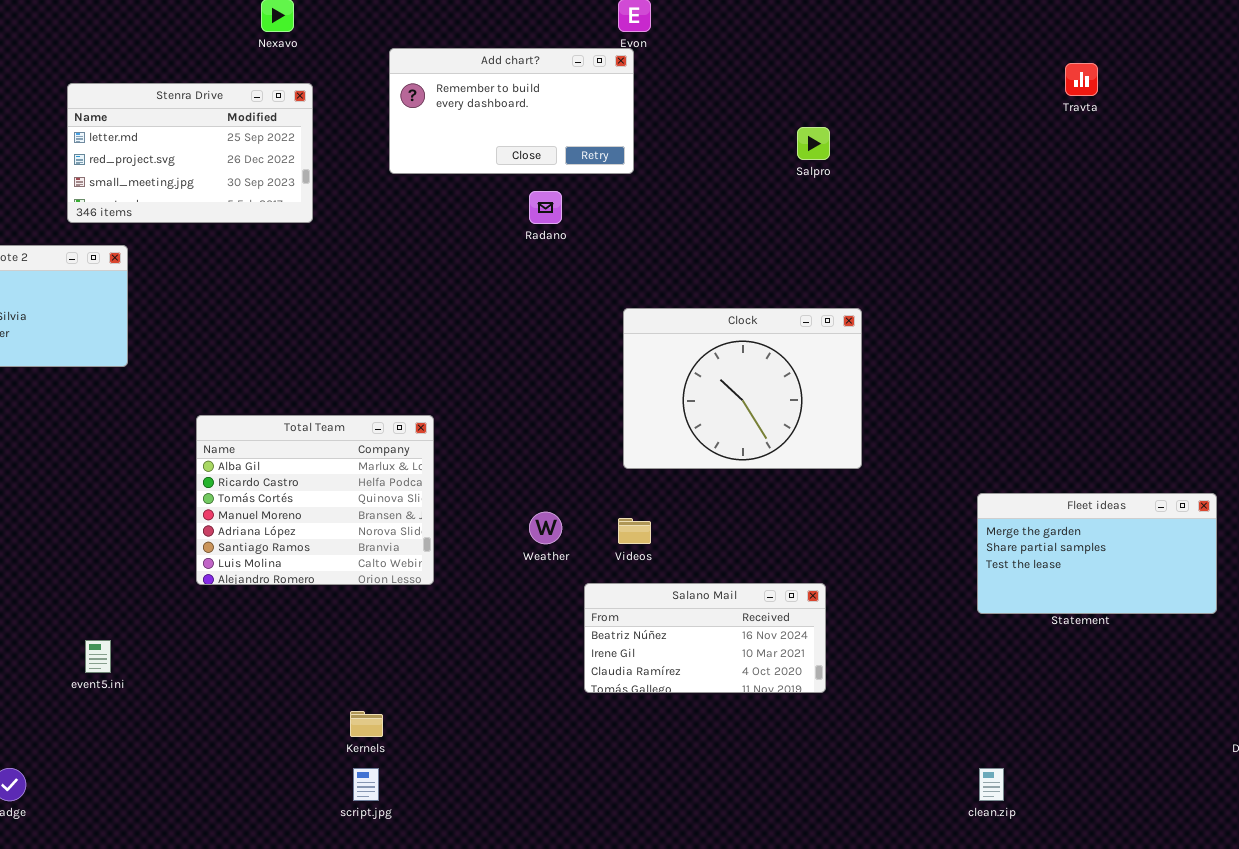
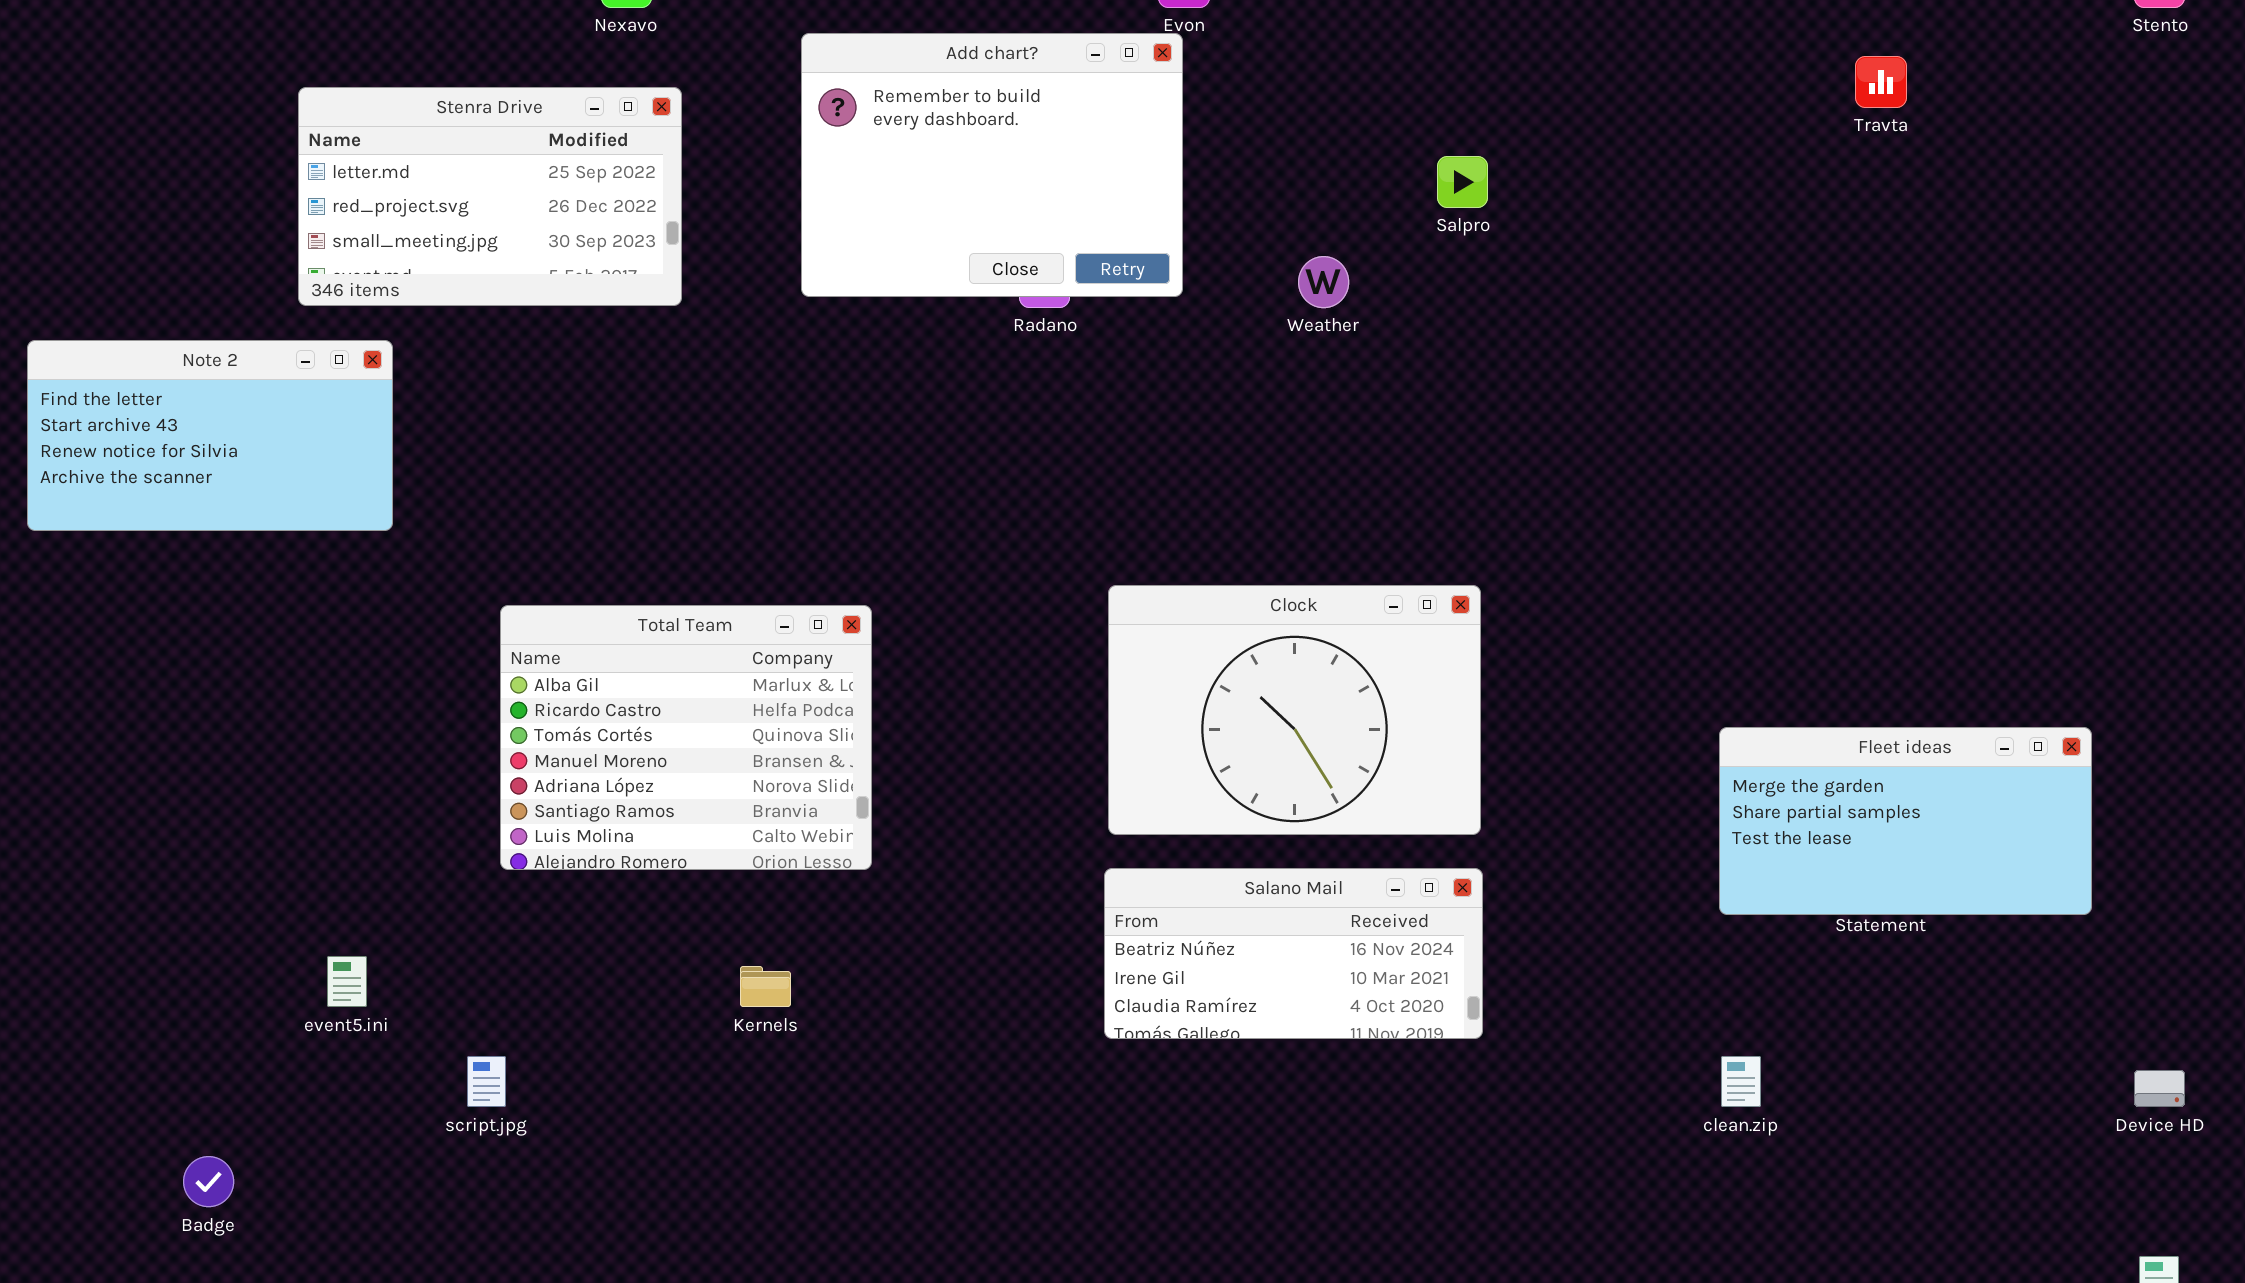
Add chart?: [389,48,634,174] -> [801,33,1183,297], resized
Clock: [623,308,862,469] -> [1108,585,1481,835], moved
Weather: [529,512,562,544] -> [1298,256,1349,308], moved
Kernels: [350,711,383,737] -> [740,966,791,1007], moved
script.jpg: [353,768,379,801] -> [467,1056,506,1107], moved
clean.zip: [979,768,1004,801] -> [1721,1056,1761,1107], moved

